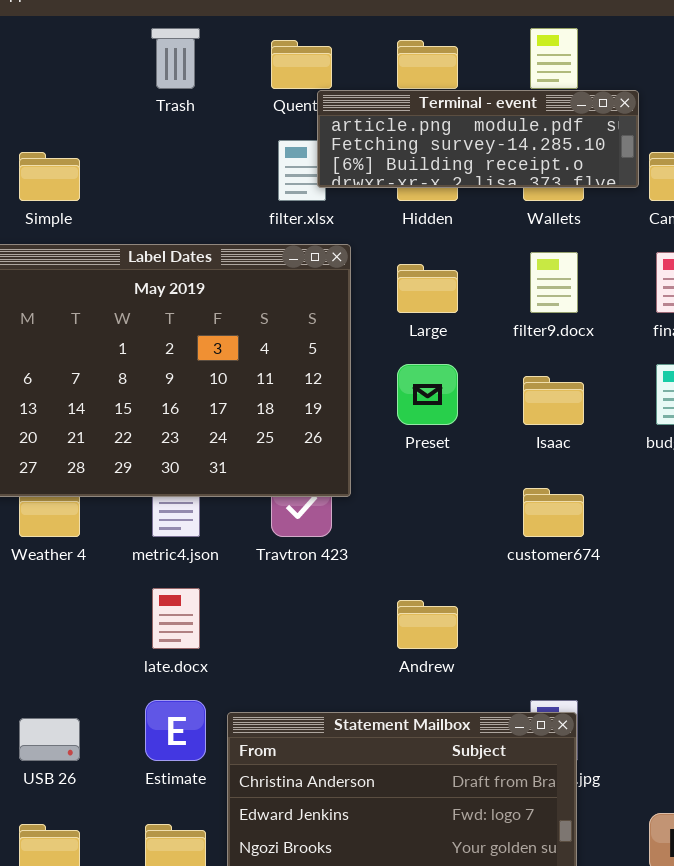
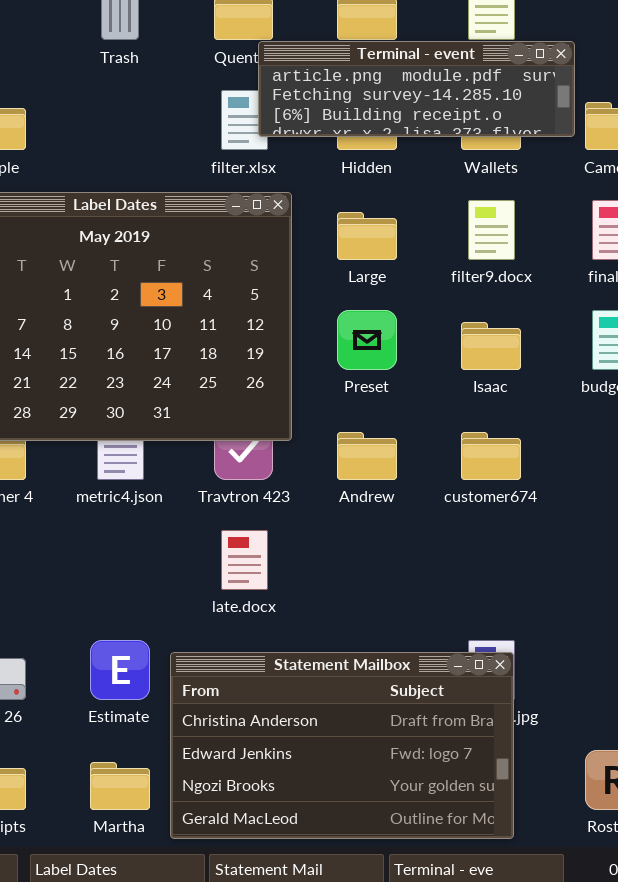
late.docx: [152,588,200,649] -> [221,530,268,590], moved
Andrew: [397,600,458,649] -> [337,432,397,480], moved

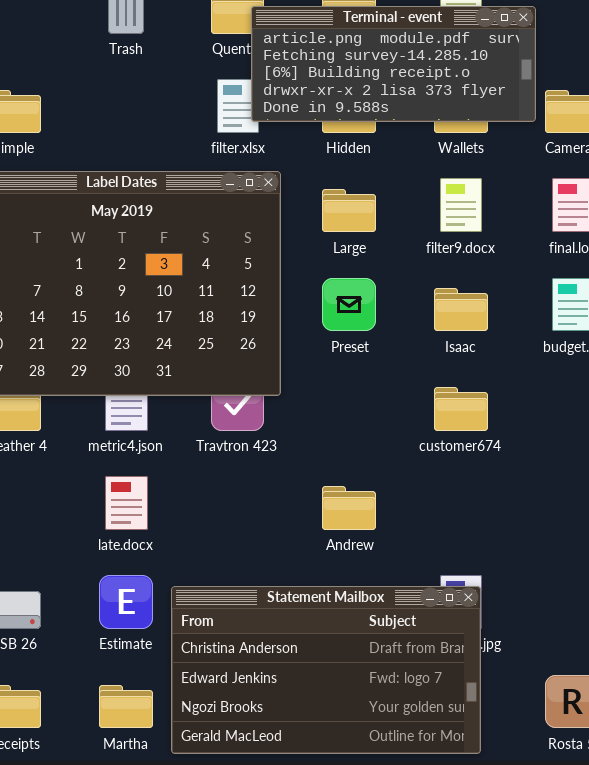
Terminal - event: [258,41,575,137] -> [251,6,536,122], resized
Andrew: [337,432,397,480] -> [322,486,376,530], moved
late.docx: [221,530,268,590] -> [105,476,148,530], moved

